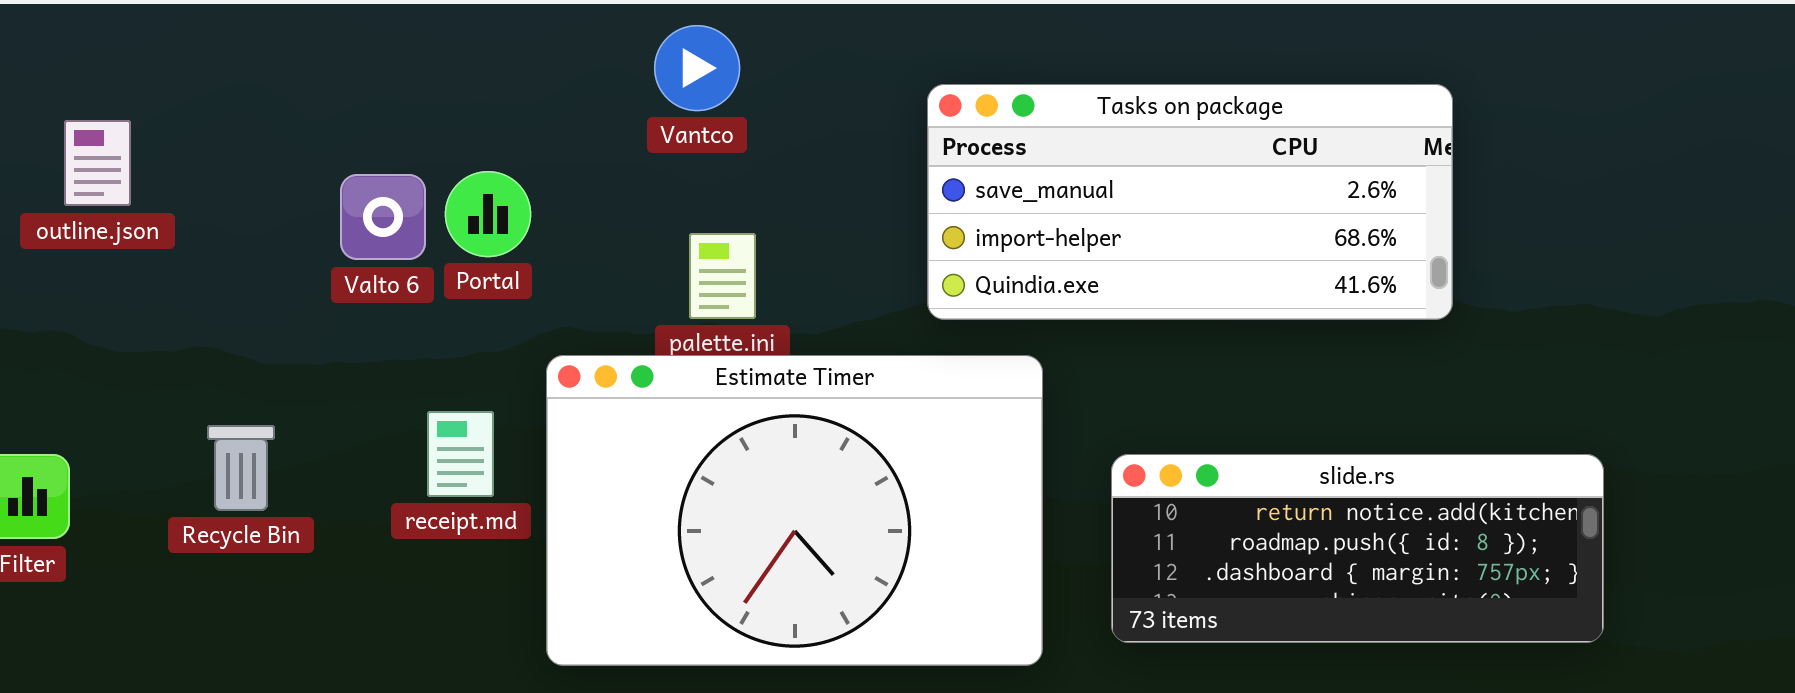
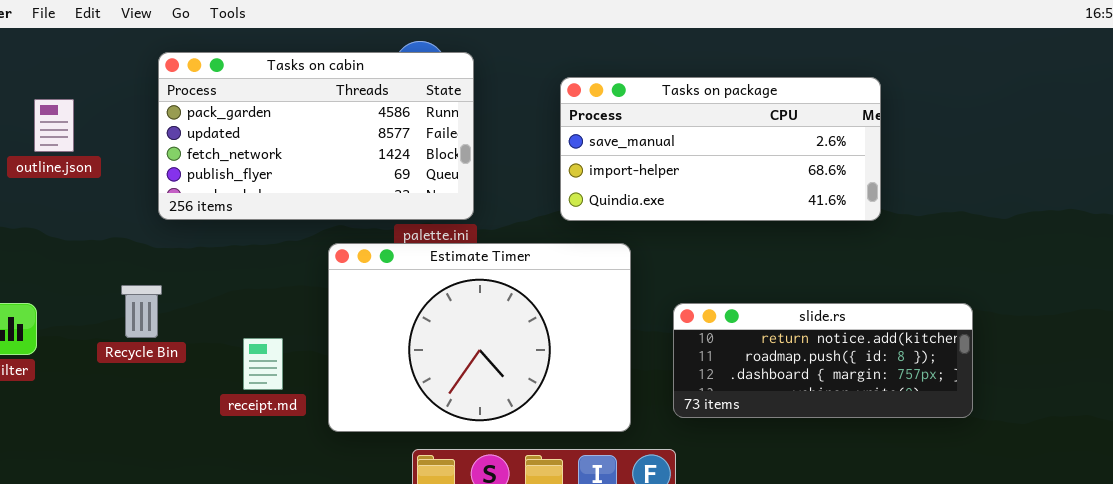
Tasks on cabin: none -> [158,52,474,220], opened
receipt.md: [427,411,494,497] -> [243,338,283,390], moved

